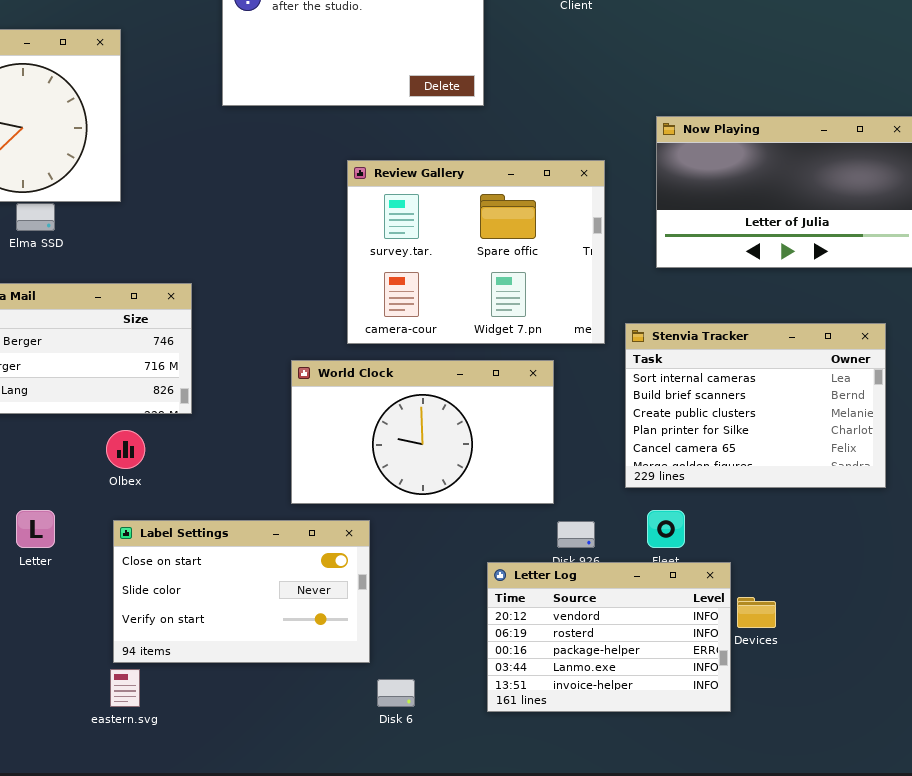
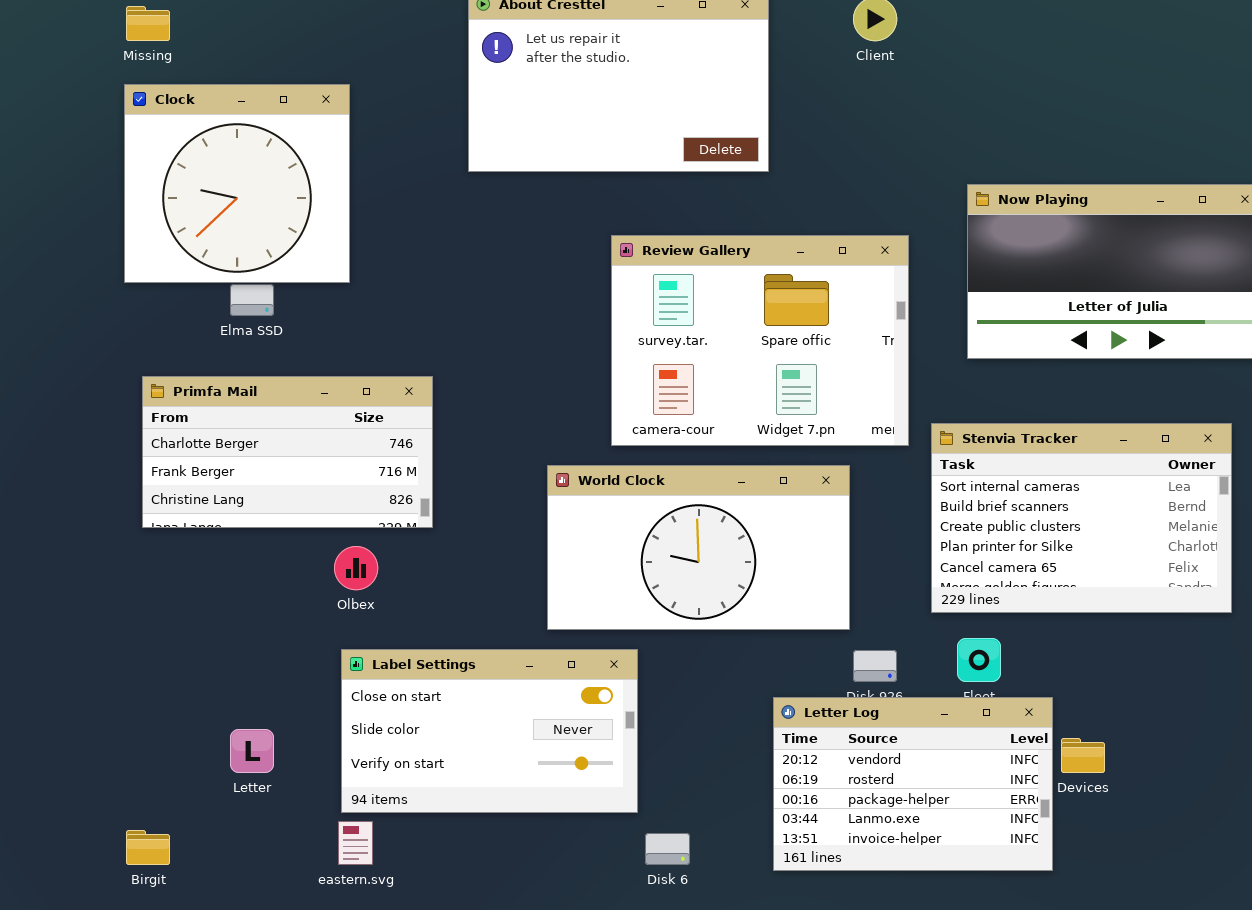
Letter: [16,510,55,548] -> [230,729,274,773], moved

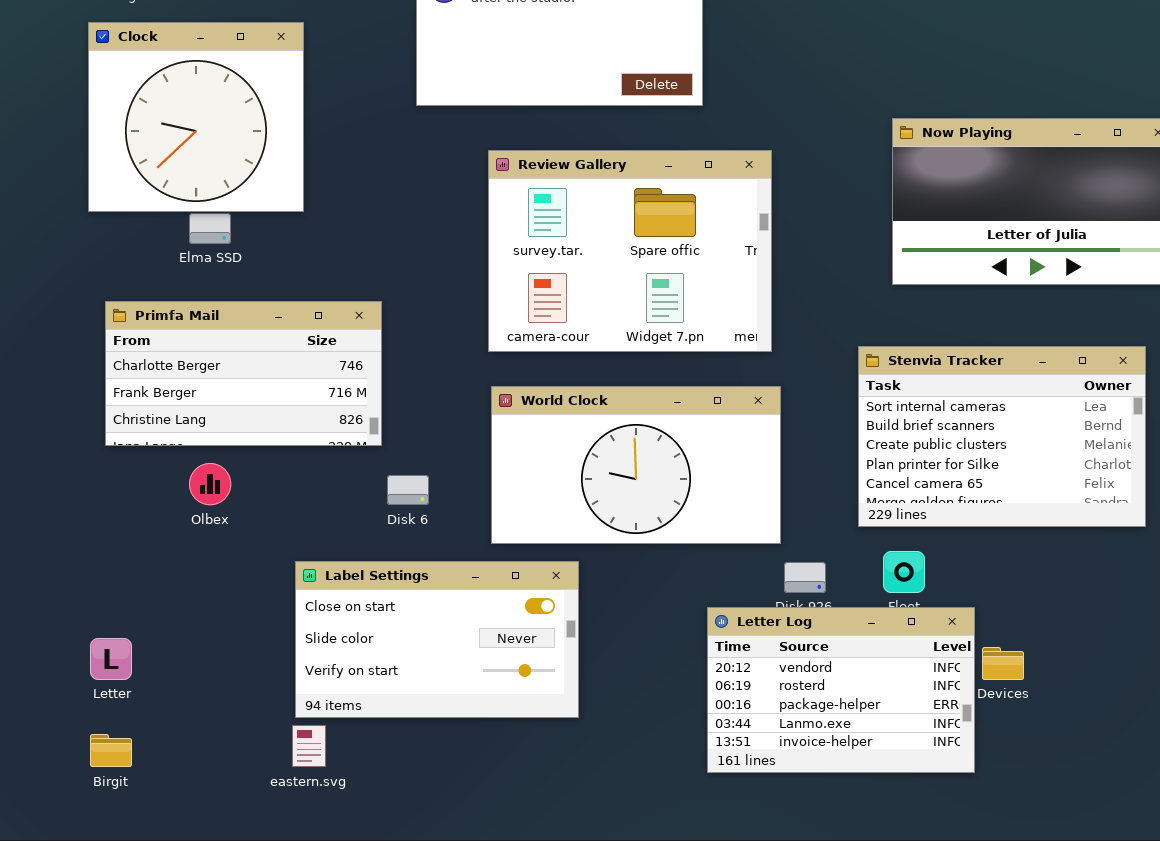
Review Gallery: [611,235,909,446] -> [488,150,772,352], moved
Olbex: [334,546,378,590] -> [189,463,231,505], moved
Letter: [230,729,274,773] -> [90,638,132,680], moved
Disk 6: [645,833,690,865] -> [387,475,429,505], moved

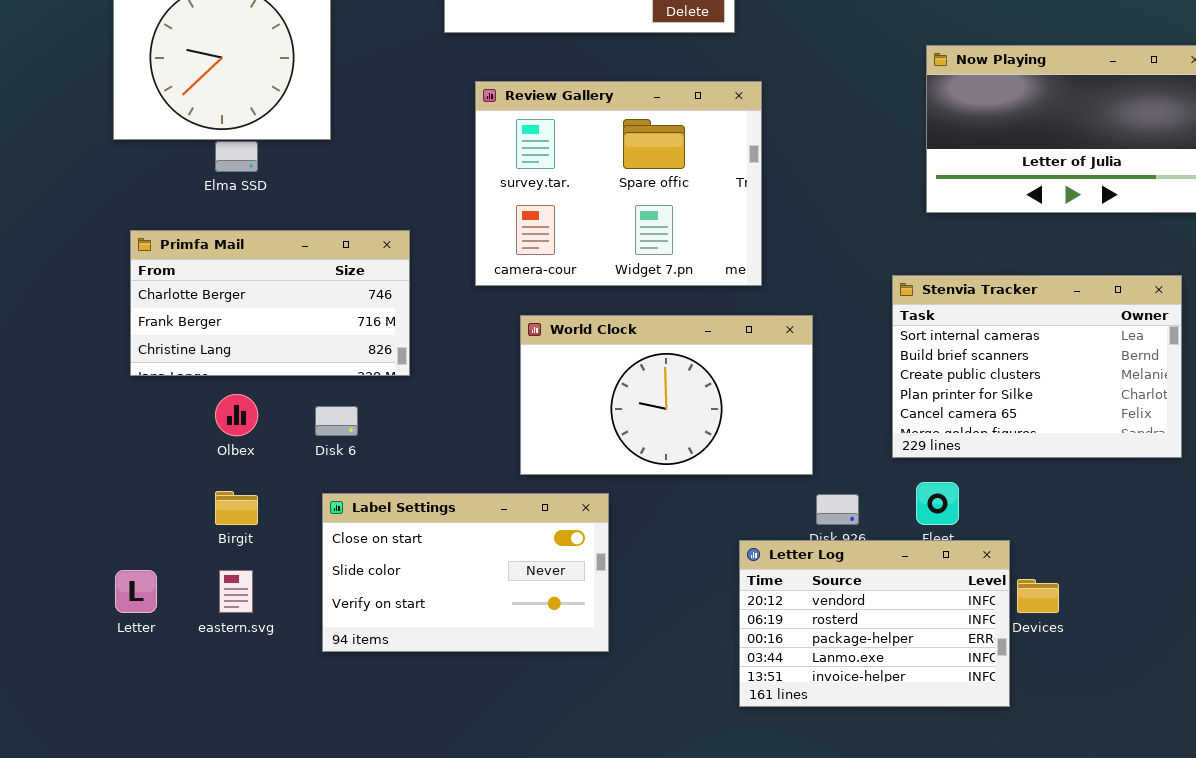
Review Gallery: [488,150,772,352] -> [475,81,762,286], moved
Disk 6: [387,475,429,505] -> [315,406,358,436], moved
eastern.svg: [292,725,326,767] -> [219,570,253,613], moved
Birgit: [90,734,132,767] -> [215,491,258,525], moved

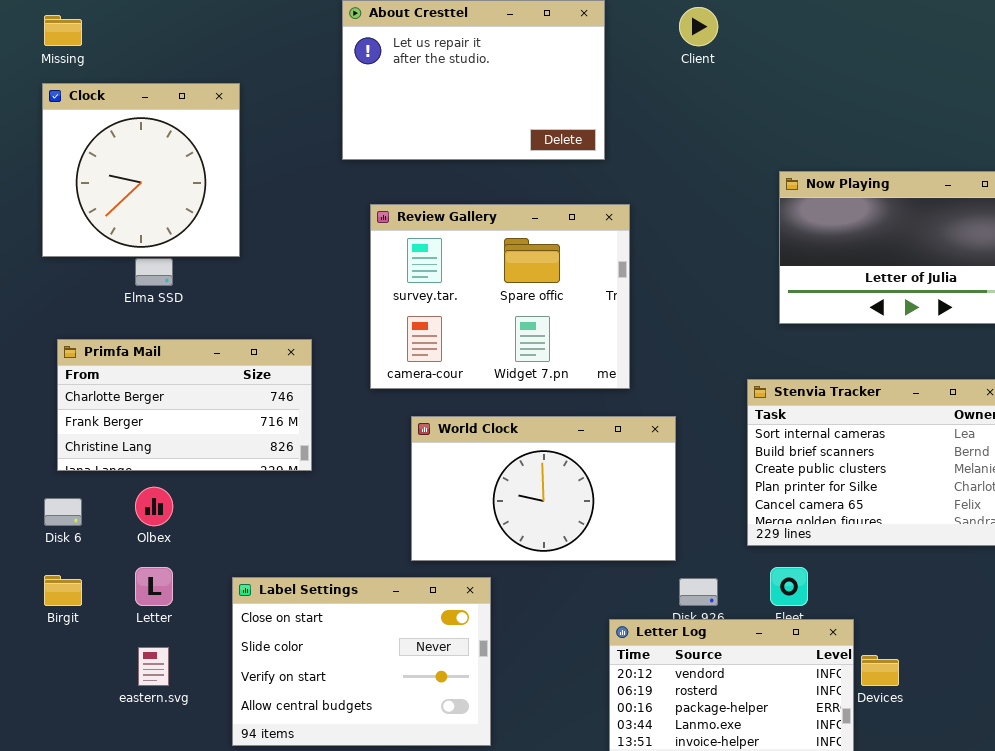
Disk 6: [315,406,358,436] -> [44,498,82,526], moved
Birgit: [215,491,258,525] -> [44,575,82,606], moved
Label Settings: [322,493,609,652] -> [232,577,491,746], resized
Letter: [115,570,157,613] -> [135,567,173,606], moved

